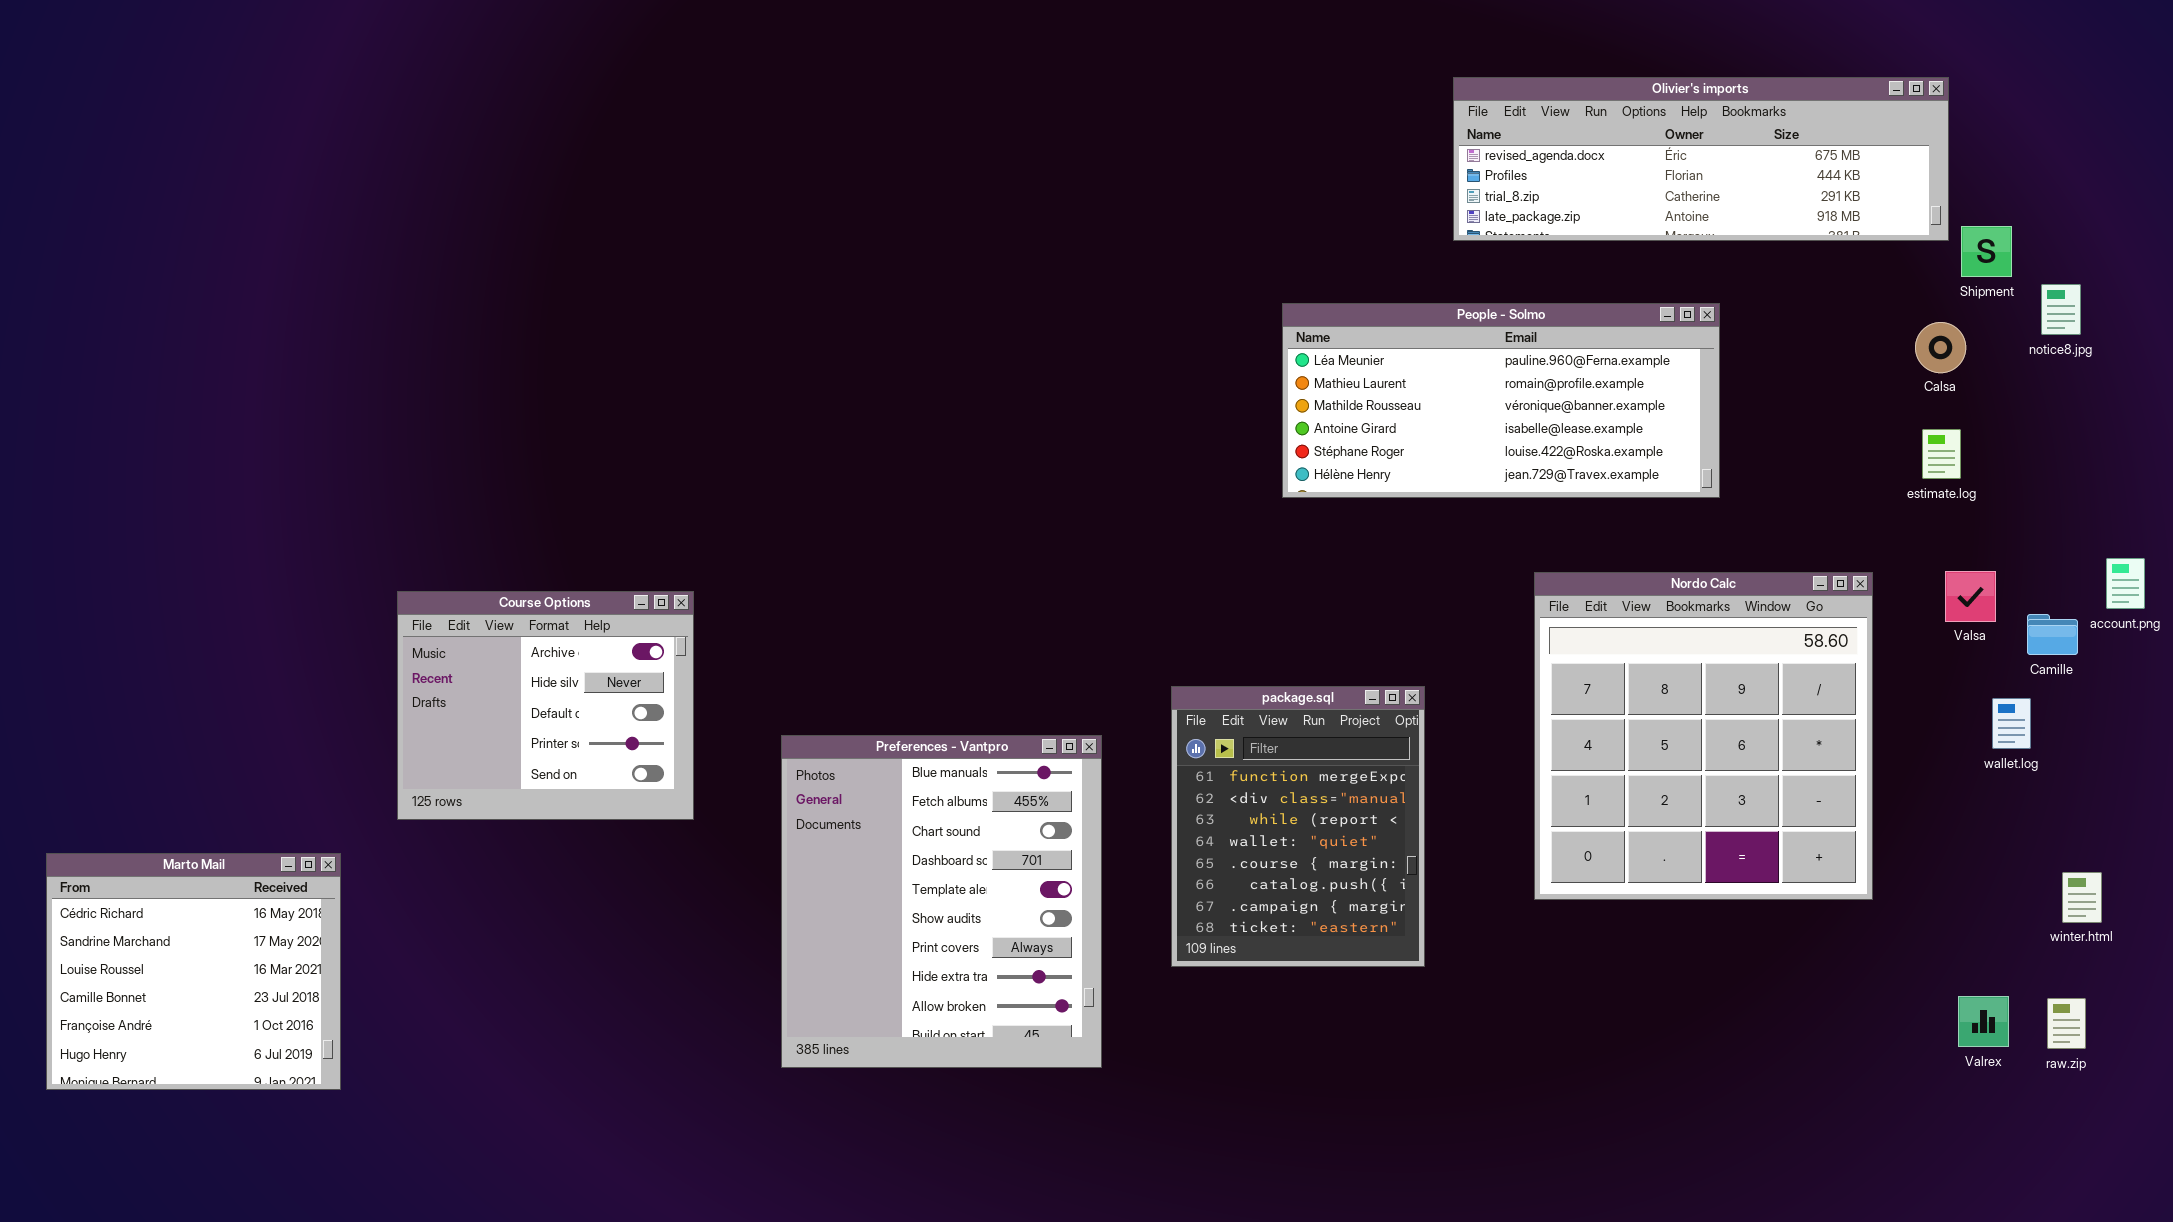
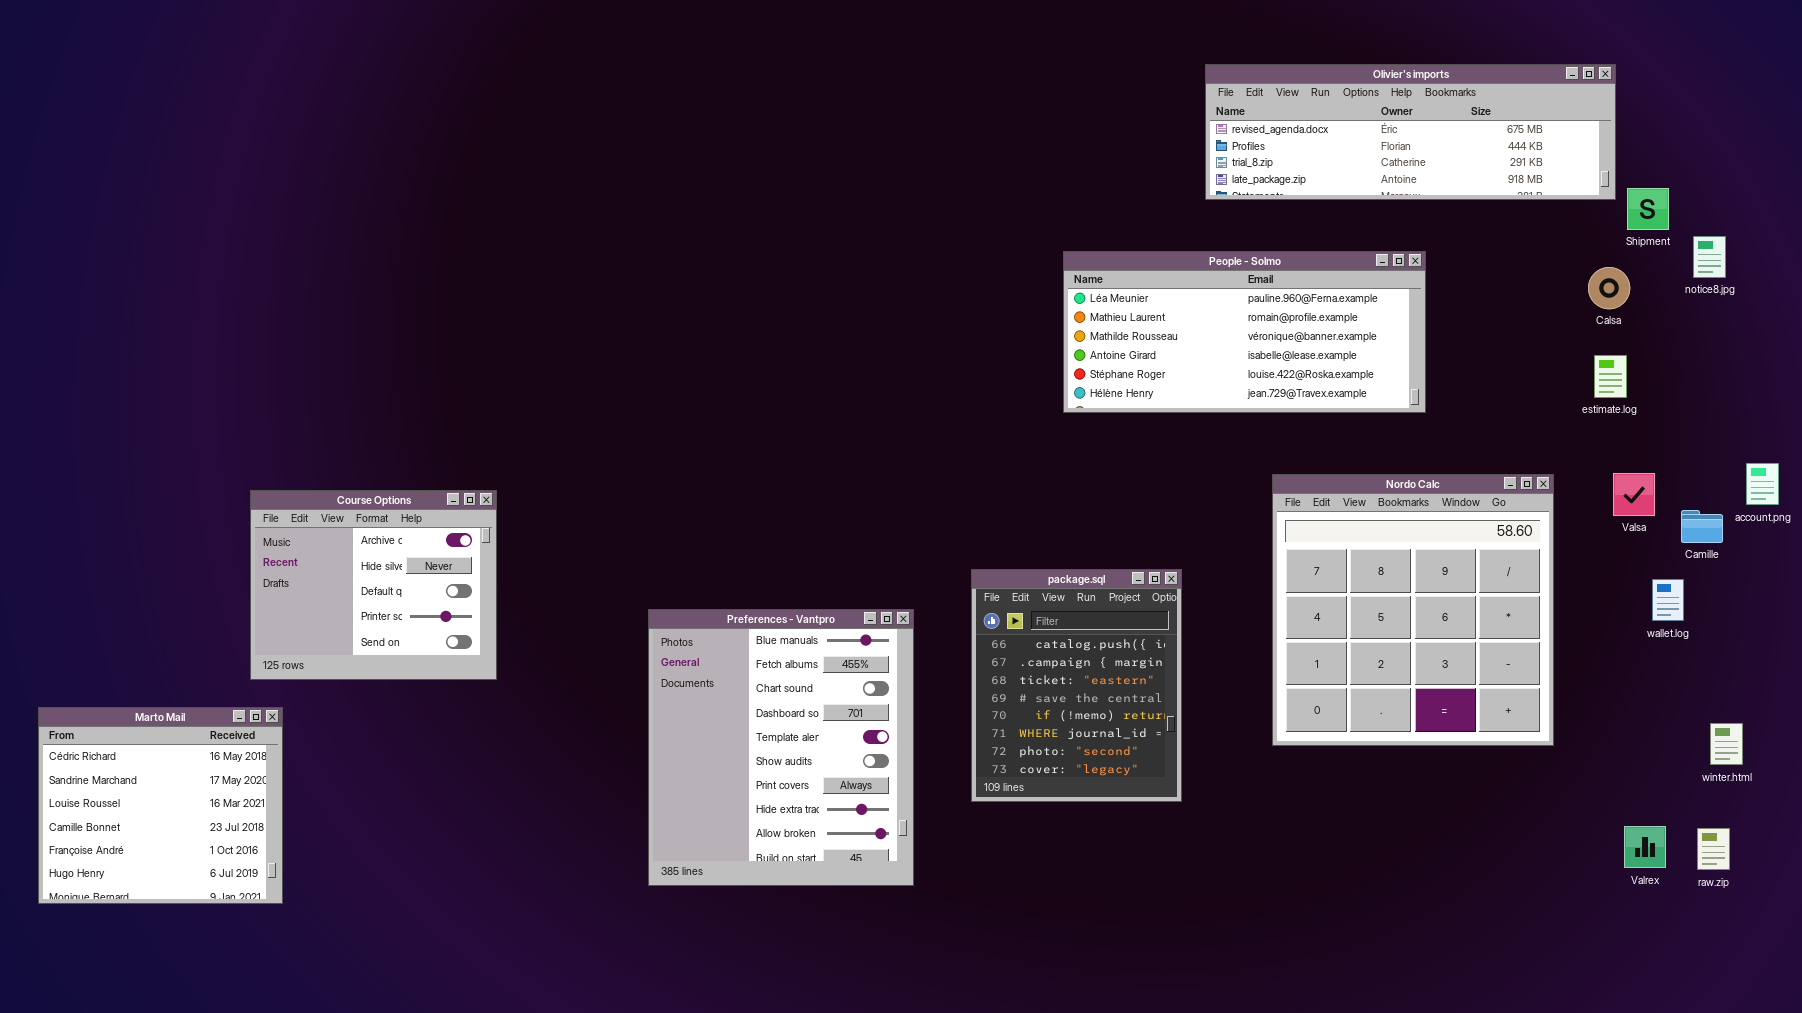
Course Options: [397,591,694,820] -> [250,490,497,680], moved
package.sql: [1171,686,1425,967] -> [971,569,1182,802], scrolled down 5 rows

